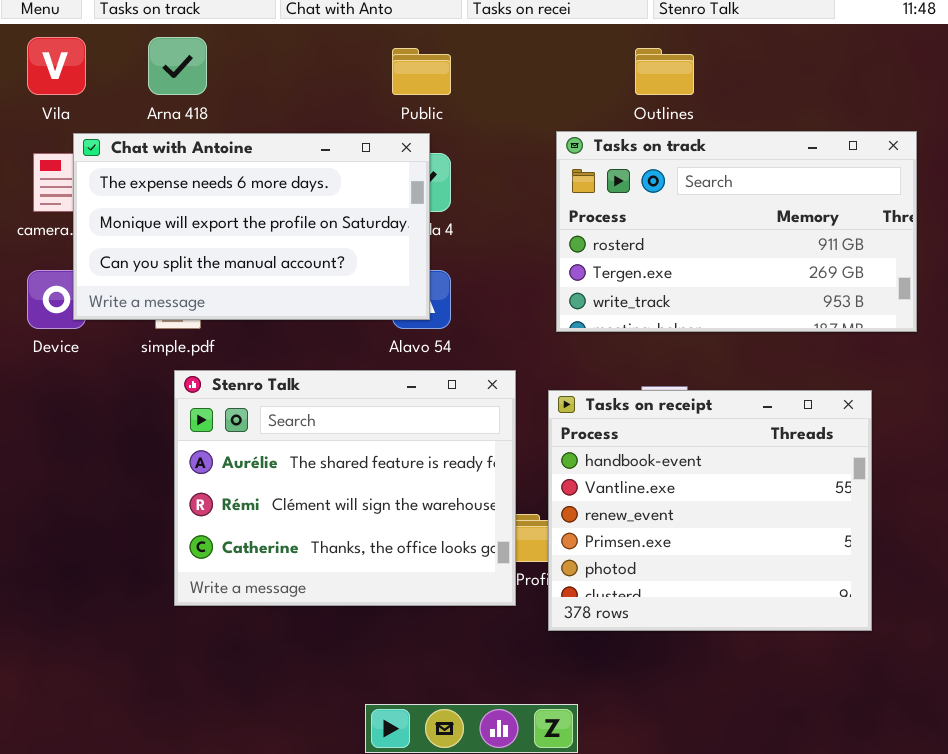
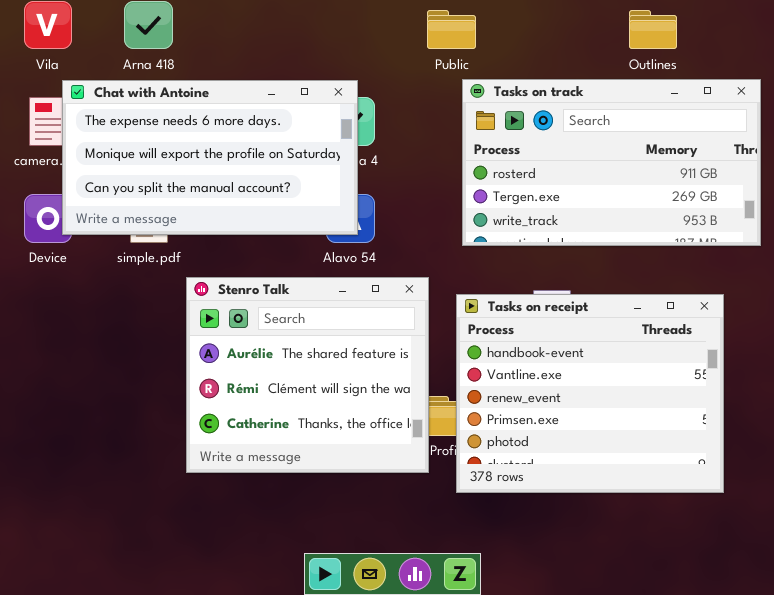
Public: [392,48,451,95] -> [427,10,476,49], moved
Outlines: [635,48,694,95] -> [629,10,677,49], moved
Stenro Talk: [174,370,516,606] -> [186,277,429,473], resized

